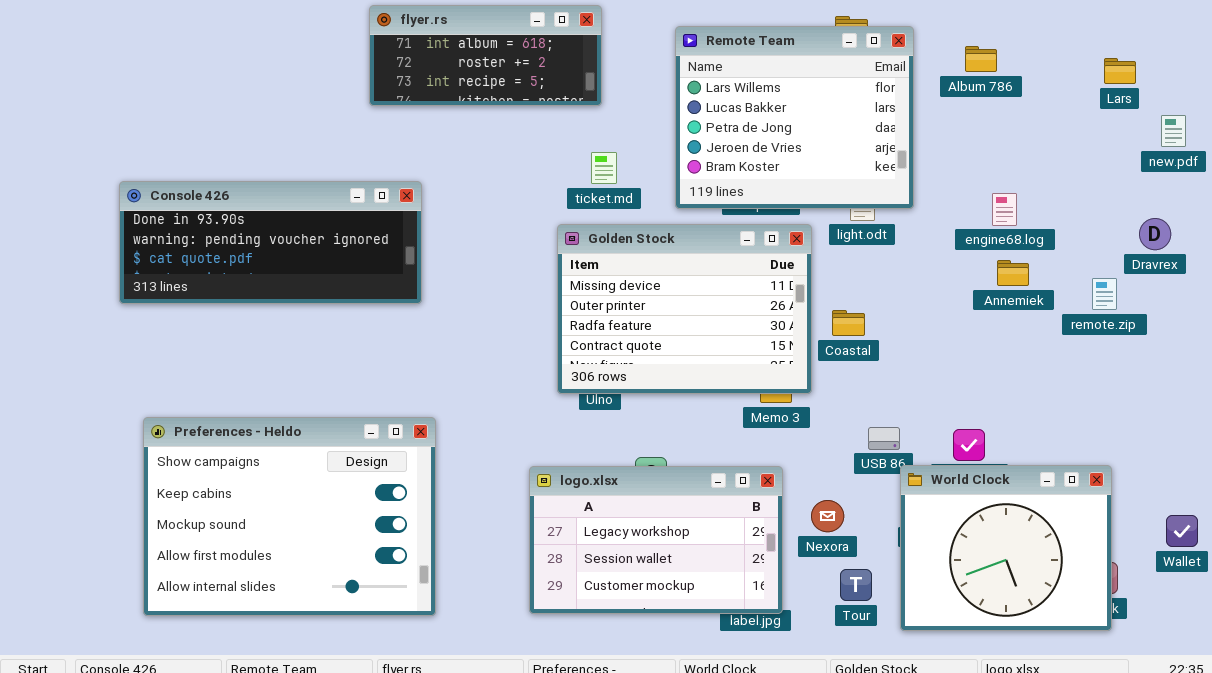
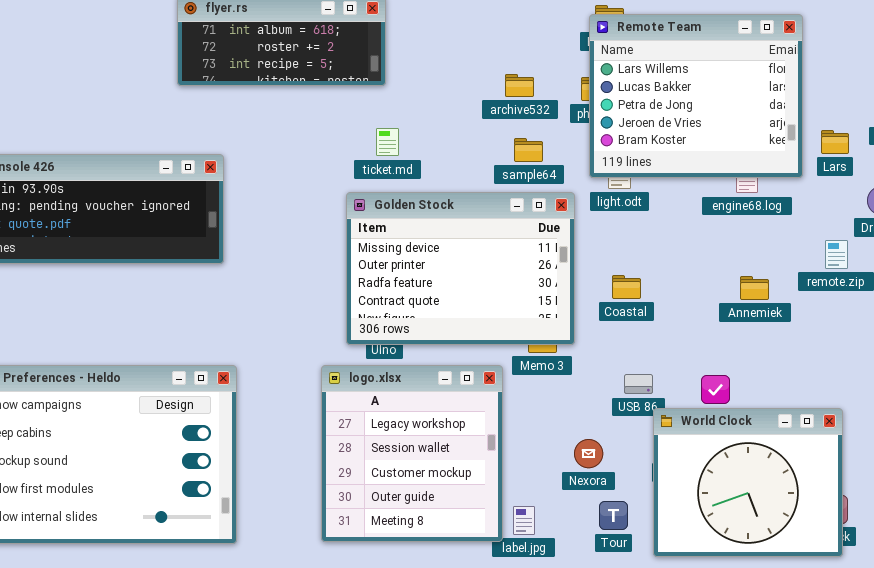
Remote Team: [675,26,914,209] -> [589,14,803,178], moved
Lars: [1104,58,1136,84] -> [821,130,849,154], moved
Annemiek: [997,260,1029,286] -> [740,276,769,300], moved
Coastal: [832,310,865,336] -> [612,275,641,299], moved
logo.xlsx: [529,466,783,614] -> [321,365,503,542], resized

